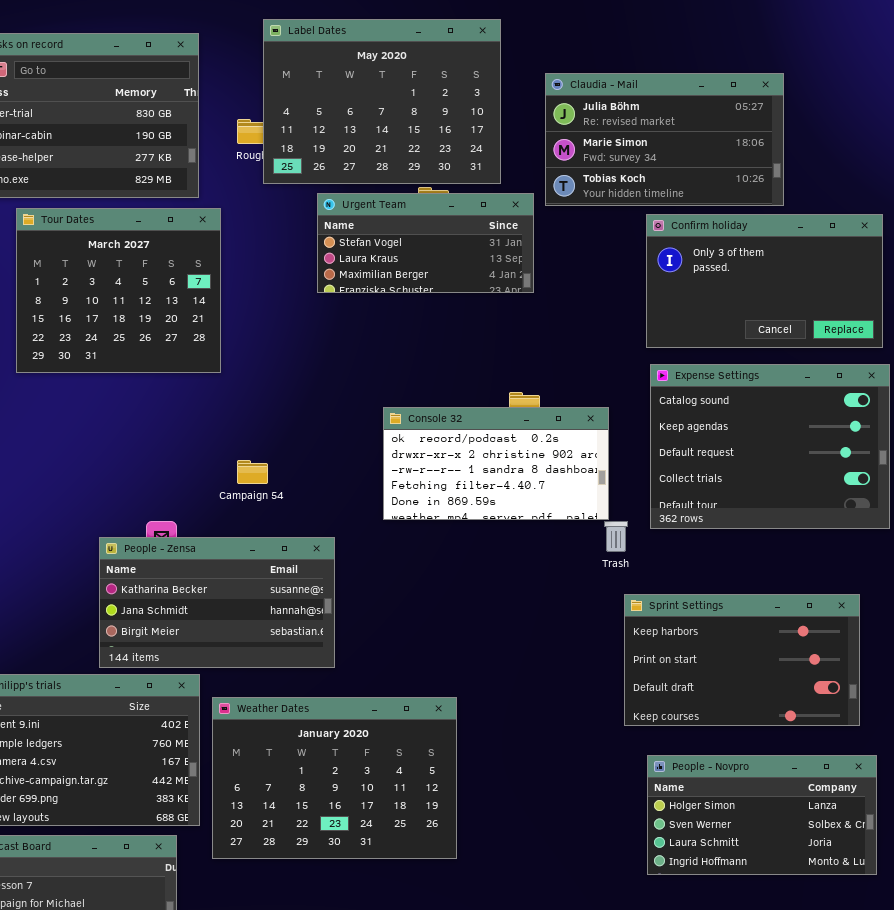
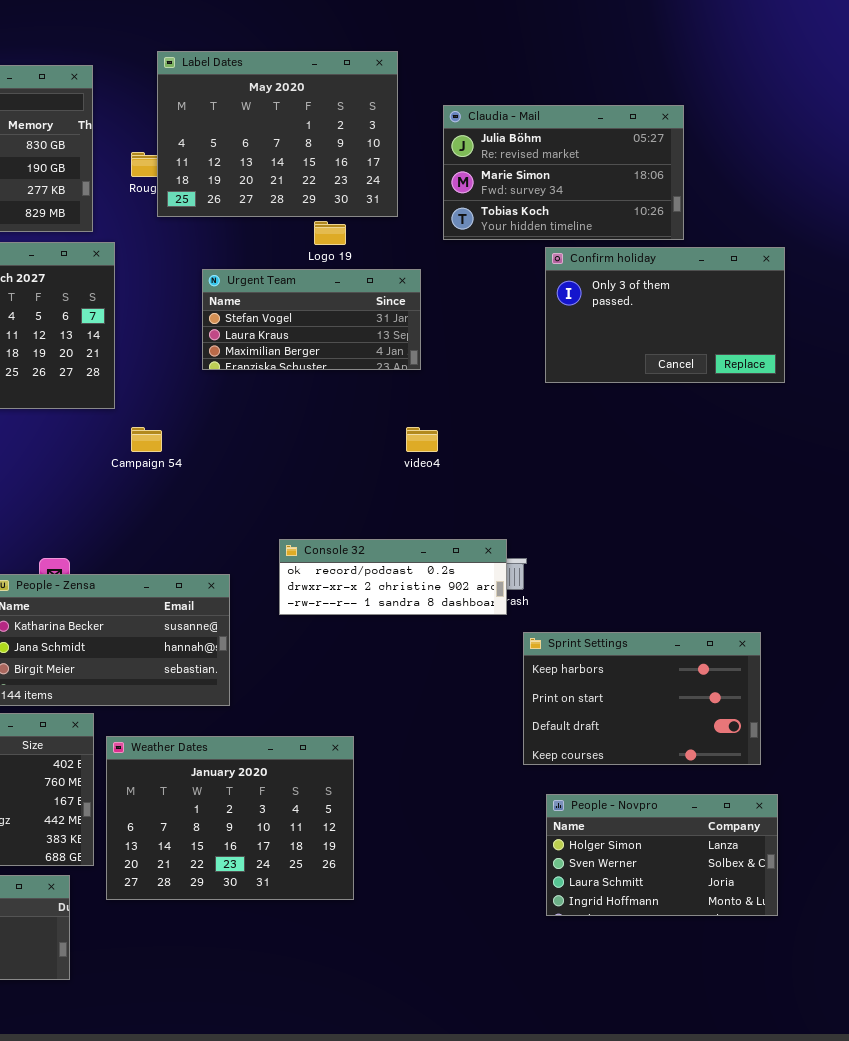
Urgent Team: [317,193,534,293] -> [202,269,421,370], moved
Expense Settings: [650,364,890,529] -> none, closed
Console 32: [383,407,609,520] -> [279,539,507,615], moved, resized
Campaign 54: [237,460,268,484] -> [131,427,162,452], moved

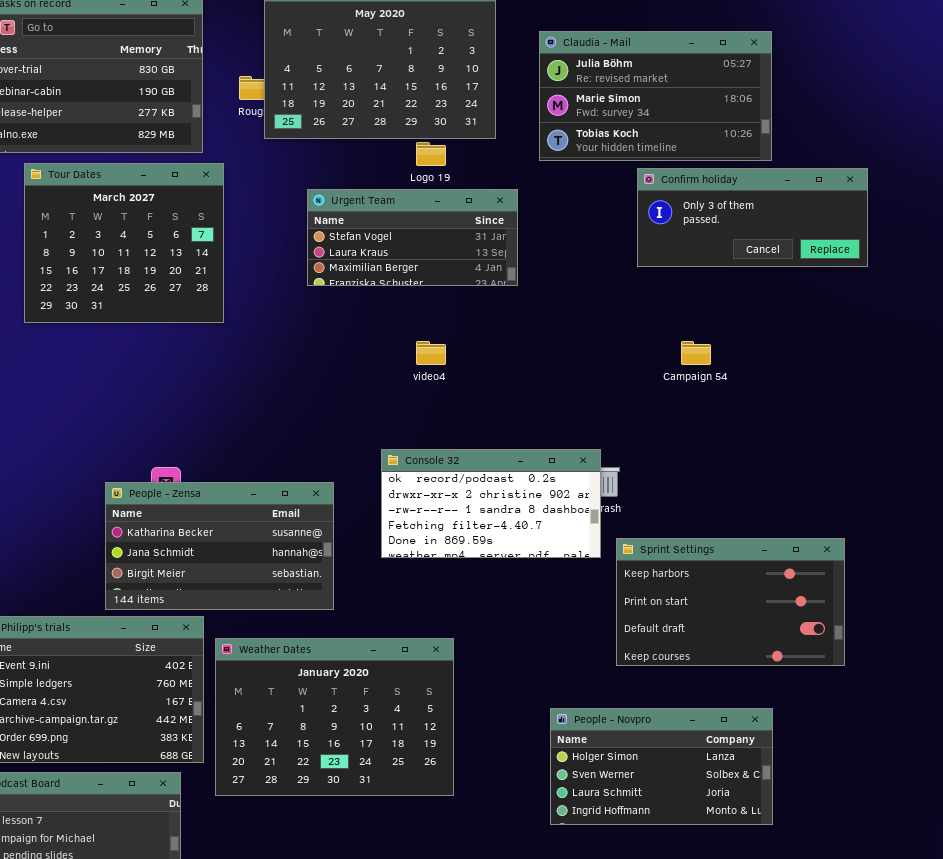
Confirm holiday: [545,247,785,383] -> [637,168,868,267], resized
Campaign 54: [131,427,162,452] -> [681,341,711,365], moved
video4: [406,427,438,452] -> [416,341,446,365], moved
Console 32: [279,539,507,615] -> [381,449,601,558], resized
People - Novpro: [546,794,778,916] -> [550,708,773,825], moved

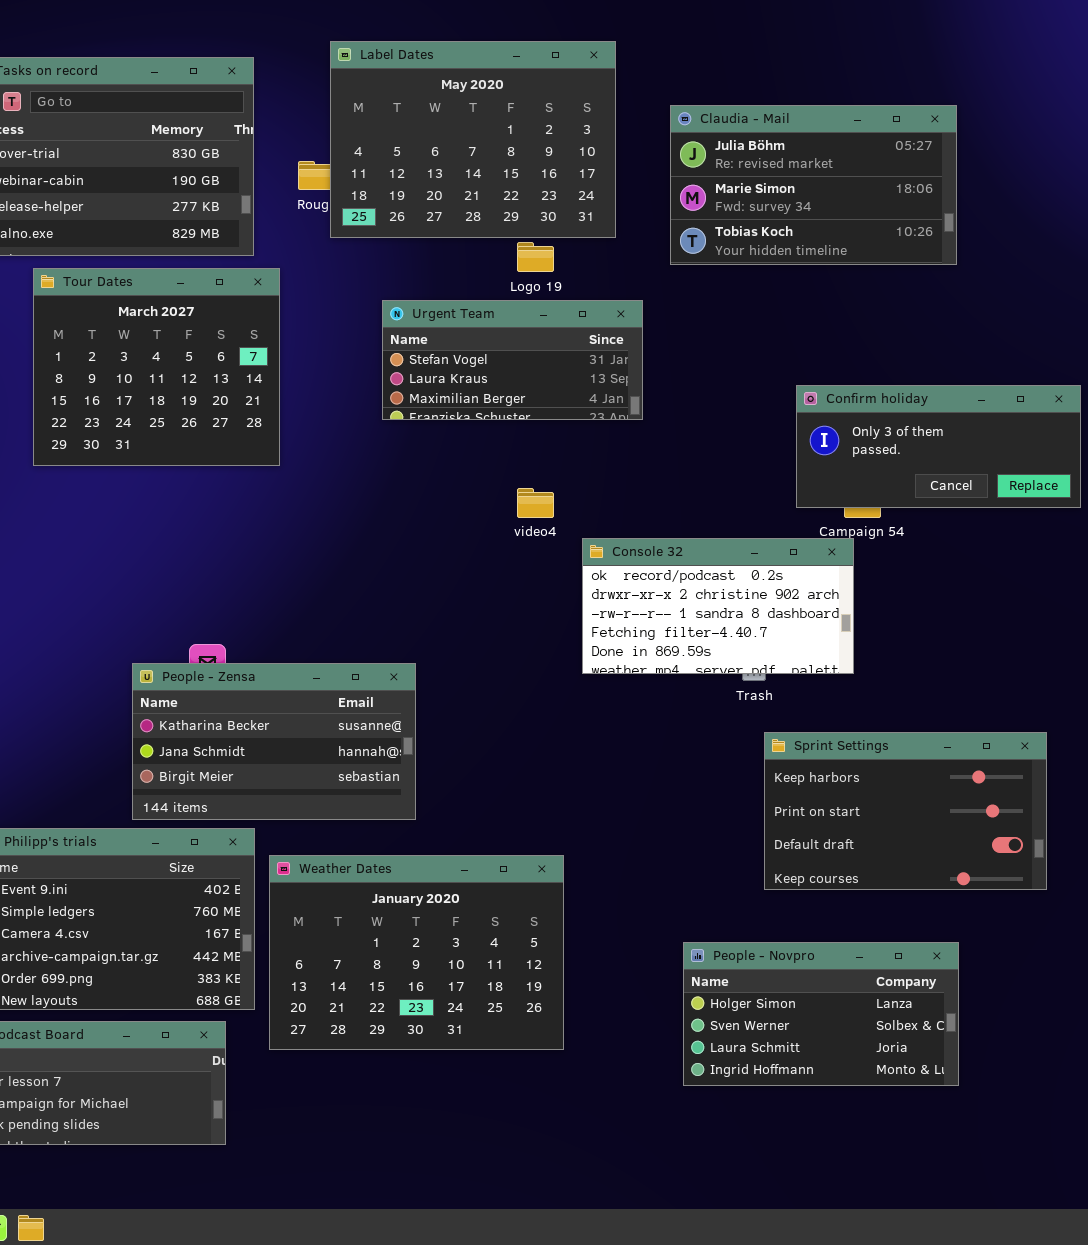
Confirm holiday: [637,168,868,267] -> [796,385,1081,508], moved
Console 32: [381,449,601,558] -> [582,538,854,674], moved

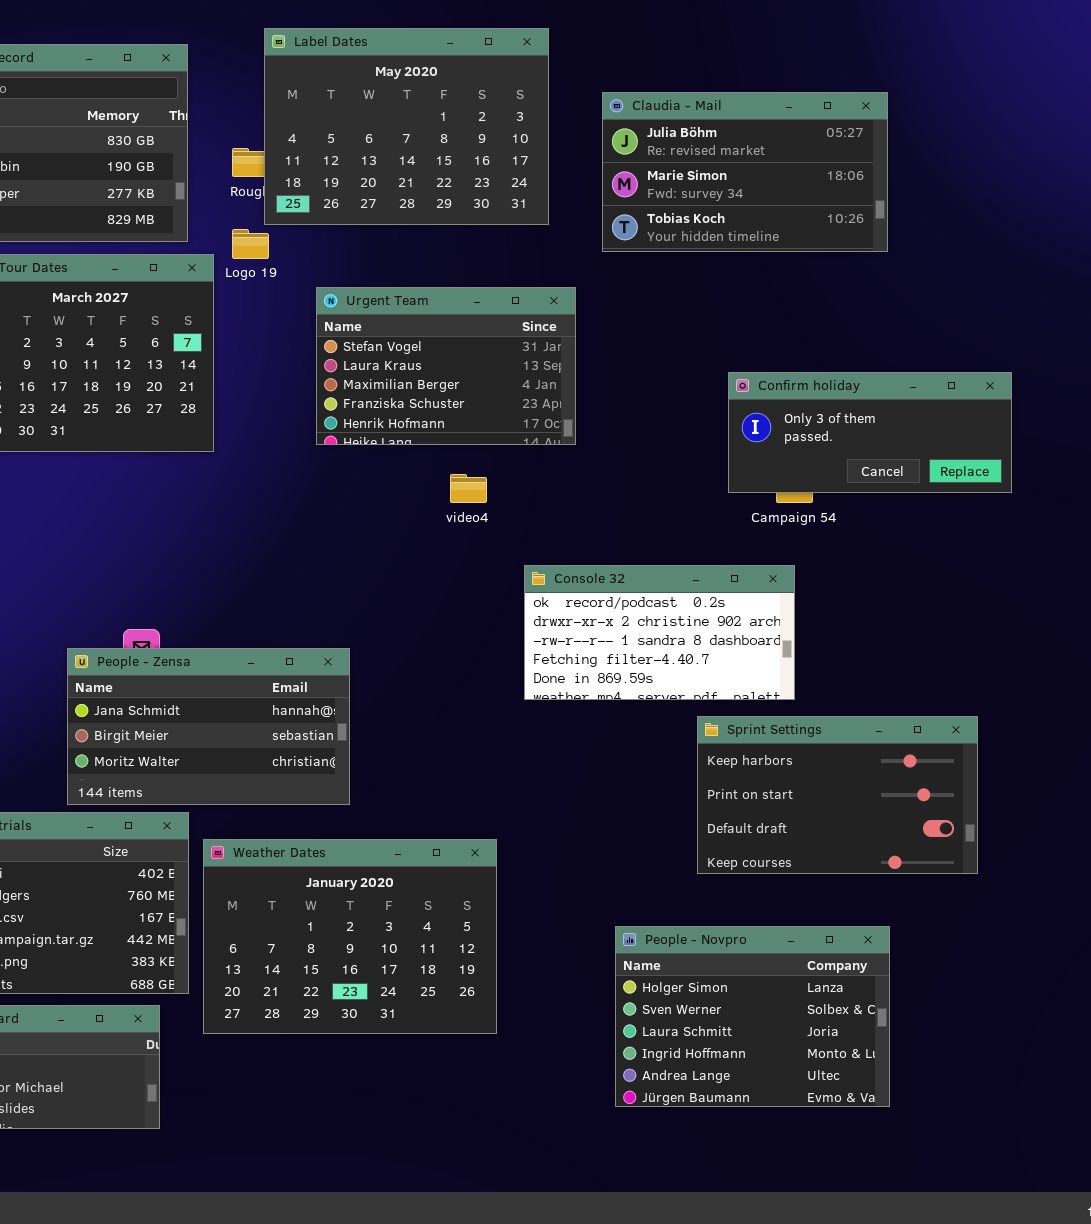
Logo 19: [517,242,554,272] -> [232,229,269,259], moved
Urgent Team: [382,300,643,420] -> [316,287,576,445], resized
Console 32: [582,538,854,674] -> [524,565,795,700], moved
People - Zensa: [132,663,416,820] -> [67,648,350,805], scrolled down 1 row
People - Novpro: [683,942,959,1086] -> [615,926,890,1107], resized

